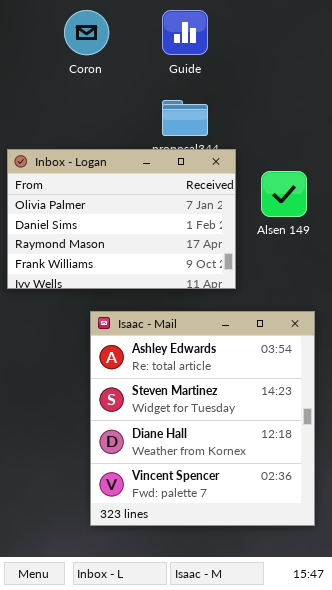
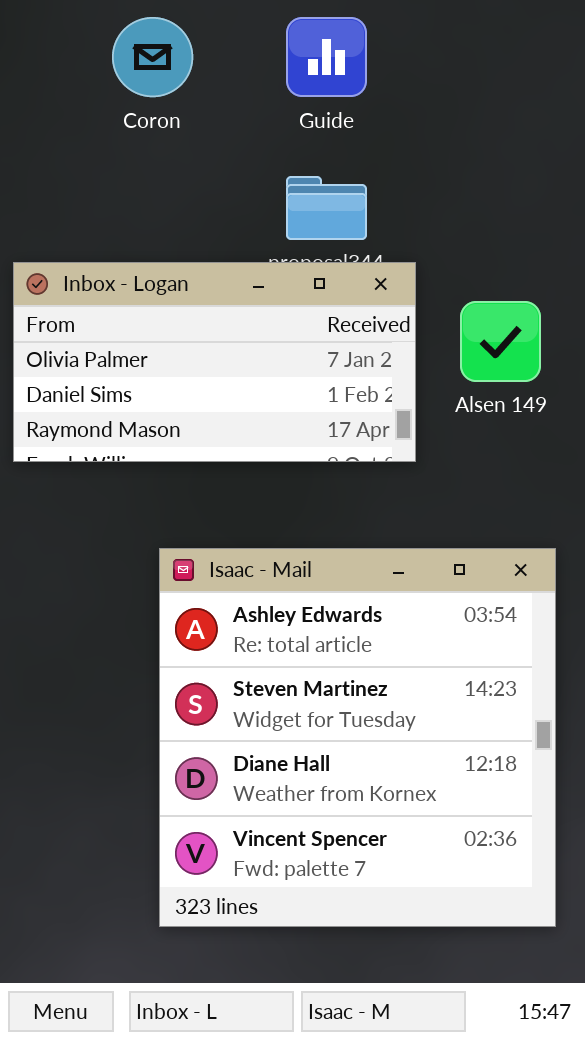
Inbox - Logan: [7,149,236,289] -> [13,262,416,462], resized

